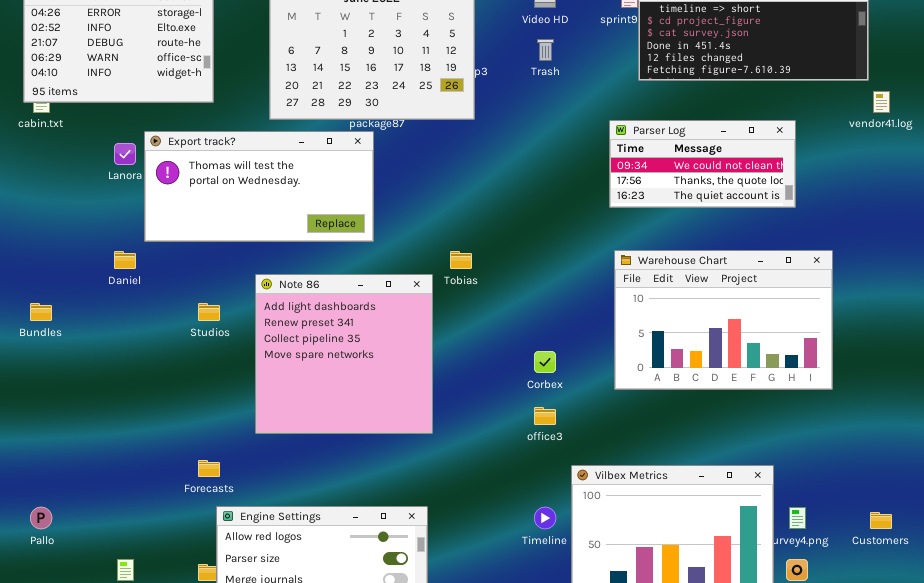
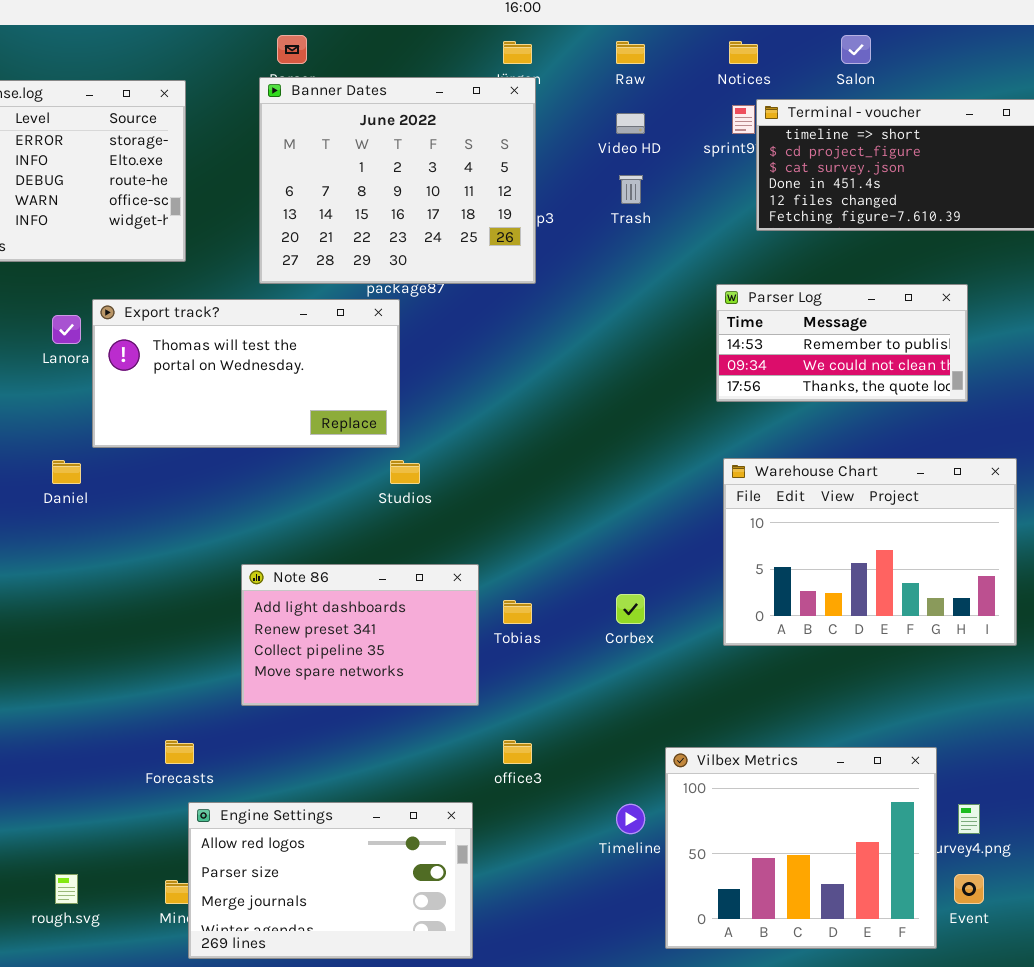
Parser Log: [609,120,796,208] -> [716,284,968,402], scrolled up 1 row
Tobias: [450,251,472,269] -> [503,600,532,624], moved
Note 86: [255,274,433,434] -> [241,564,479,706], resized
Studios: [198,303,220,321] -> [390,460,420,484], moved
office3: [534,407,556,425] -> [503,740,532,764], moved

